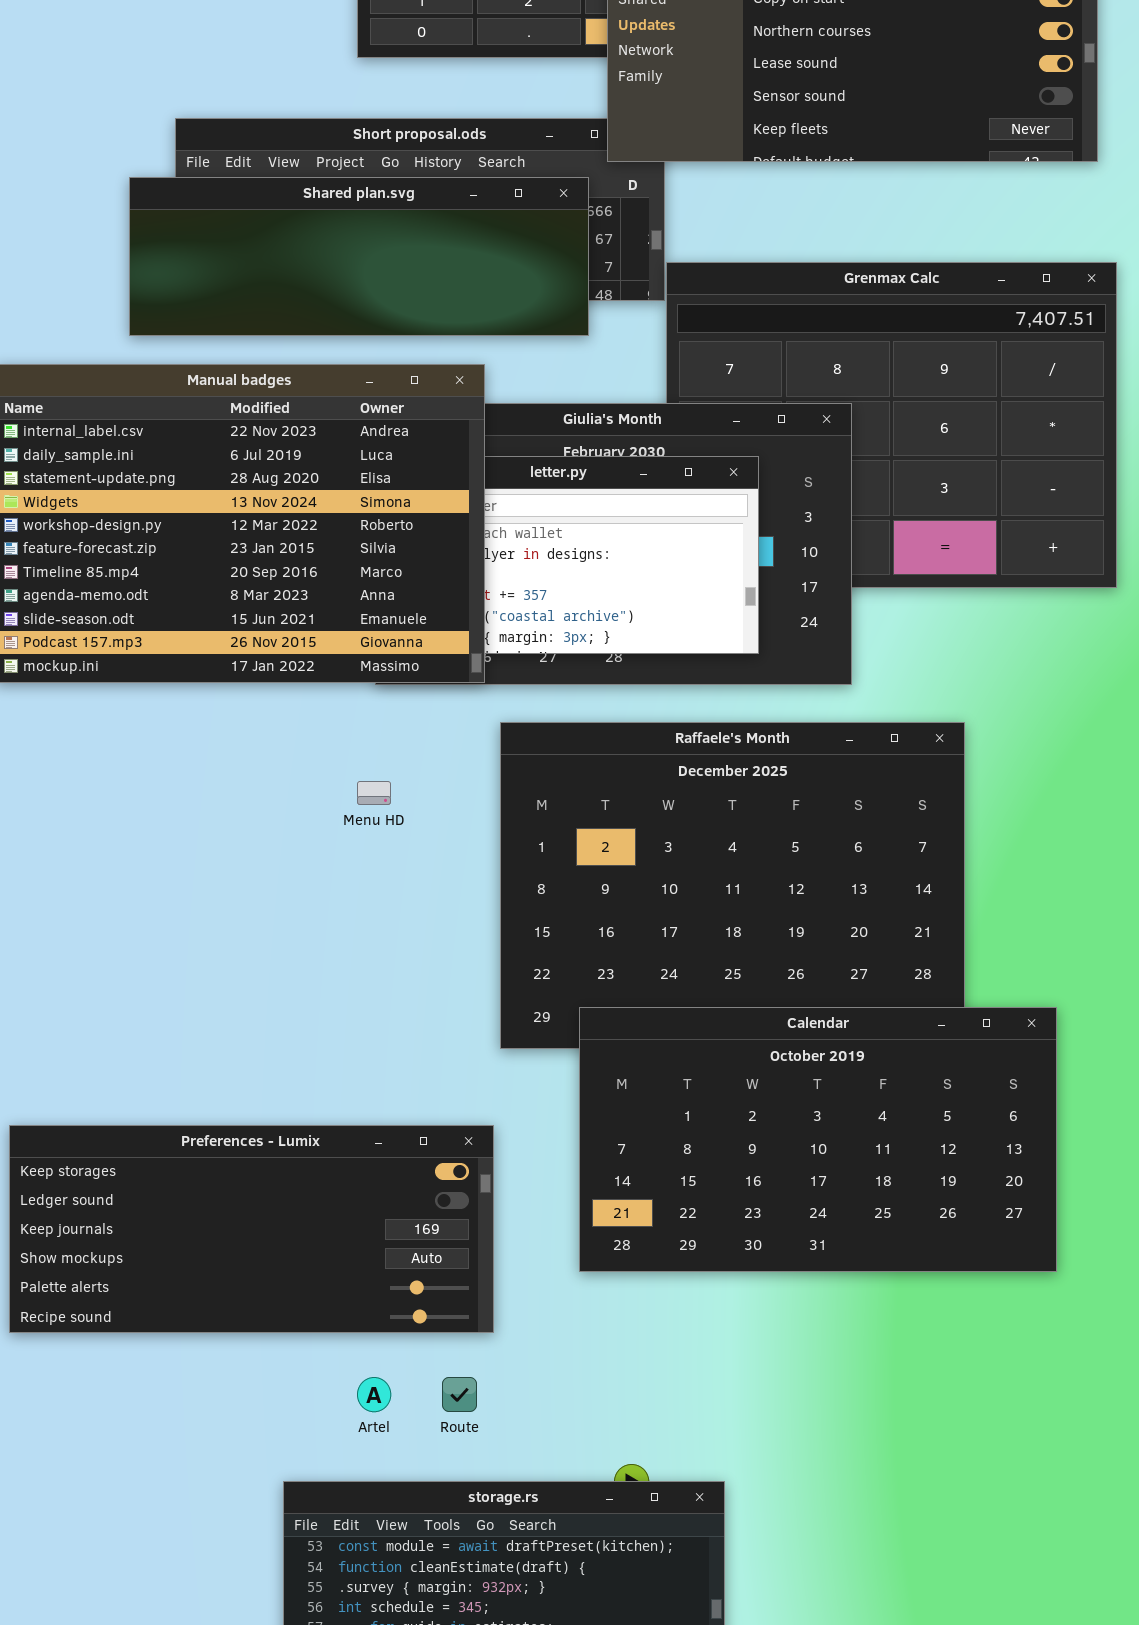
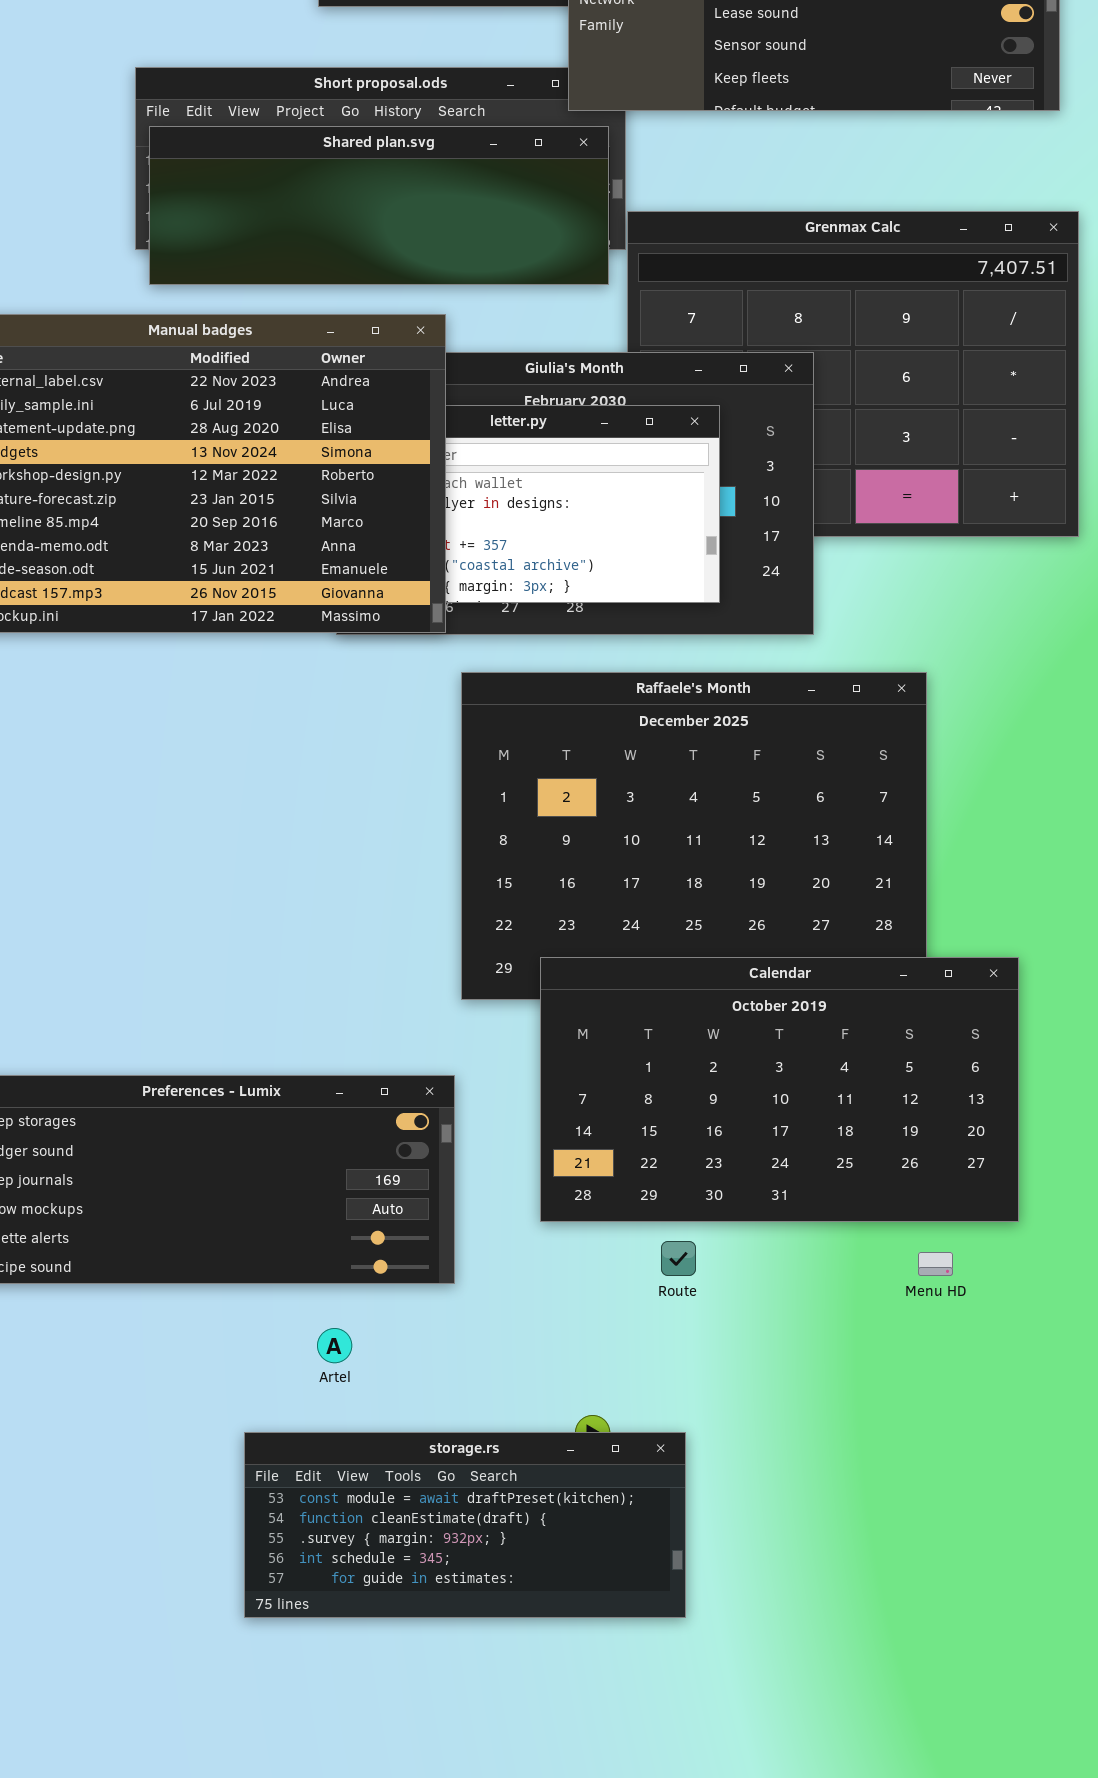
Shared plan.svg: [129,177,589,336] -> [149,126,609,285], moved
Menu HD: [357,781,391,805] -> [918,1252,953,1276], moved
Route: [442,1377,477,1412] -> [661,1241,696,1276], moved

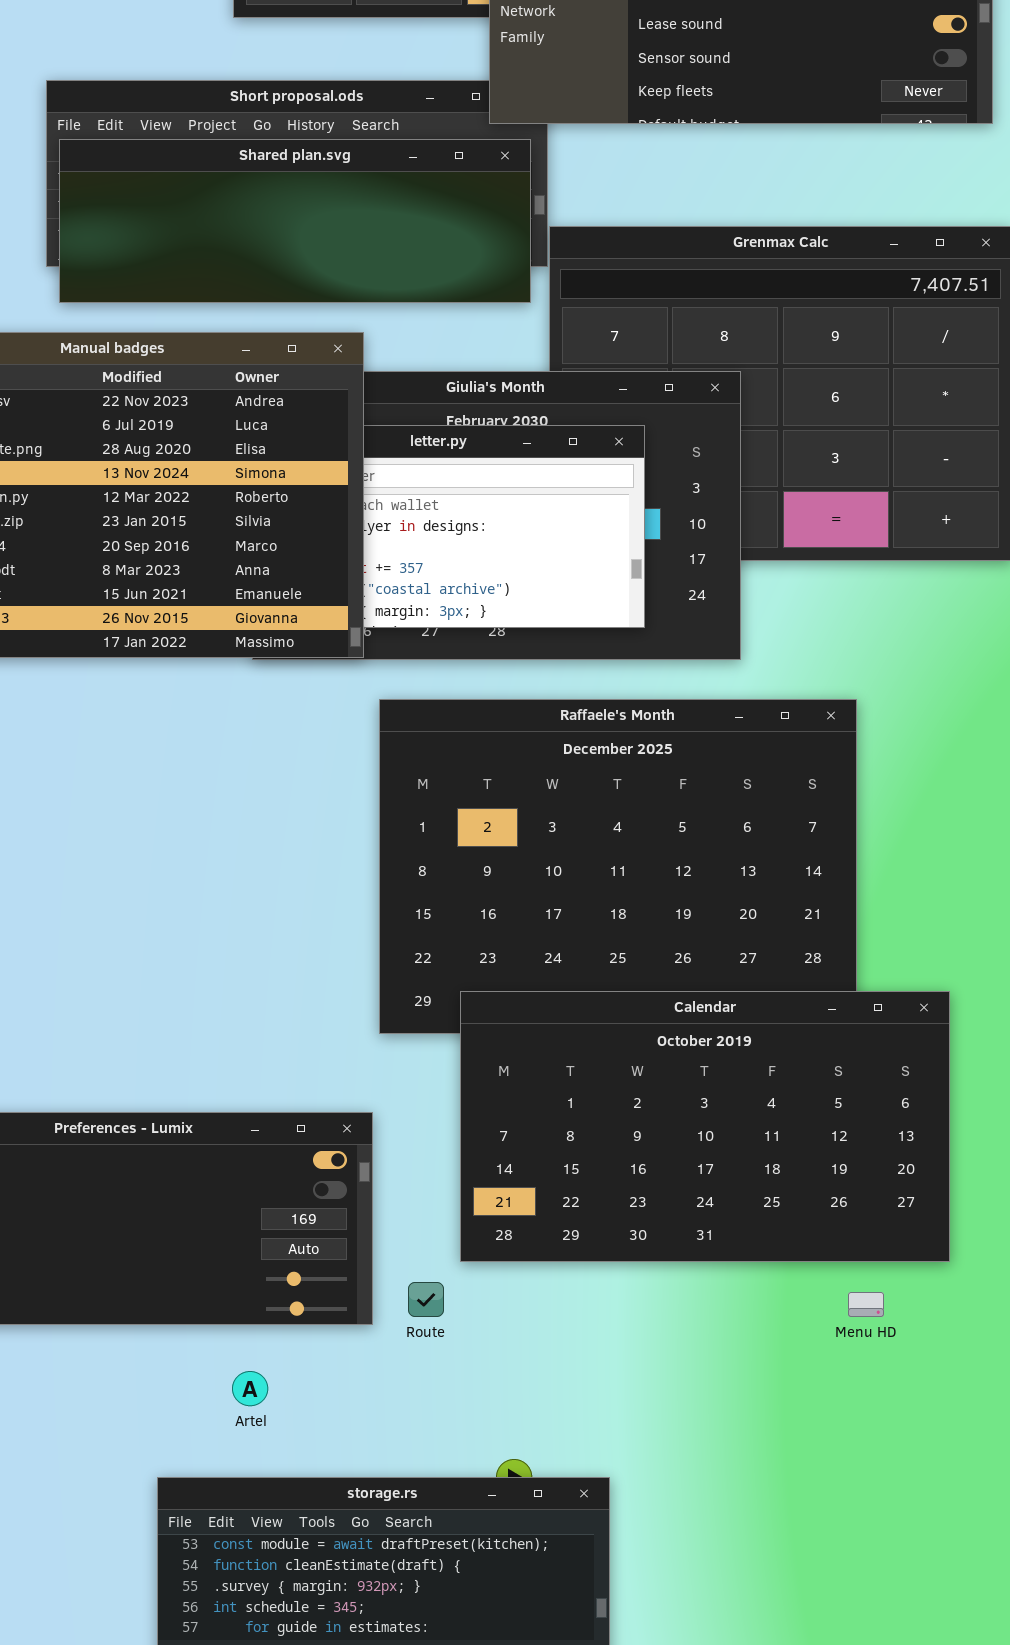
Route: [661,1241,696,1276] -> [408,1282,444,1317], moved

